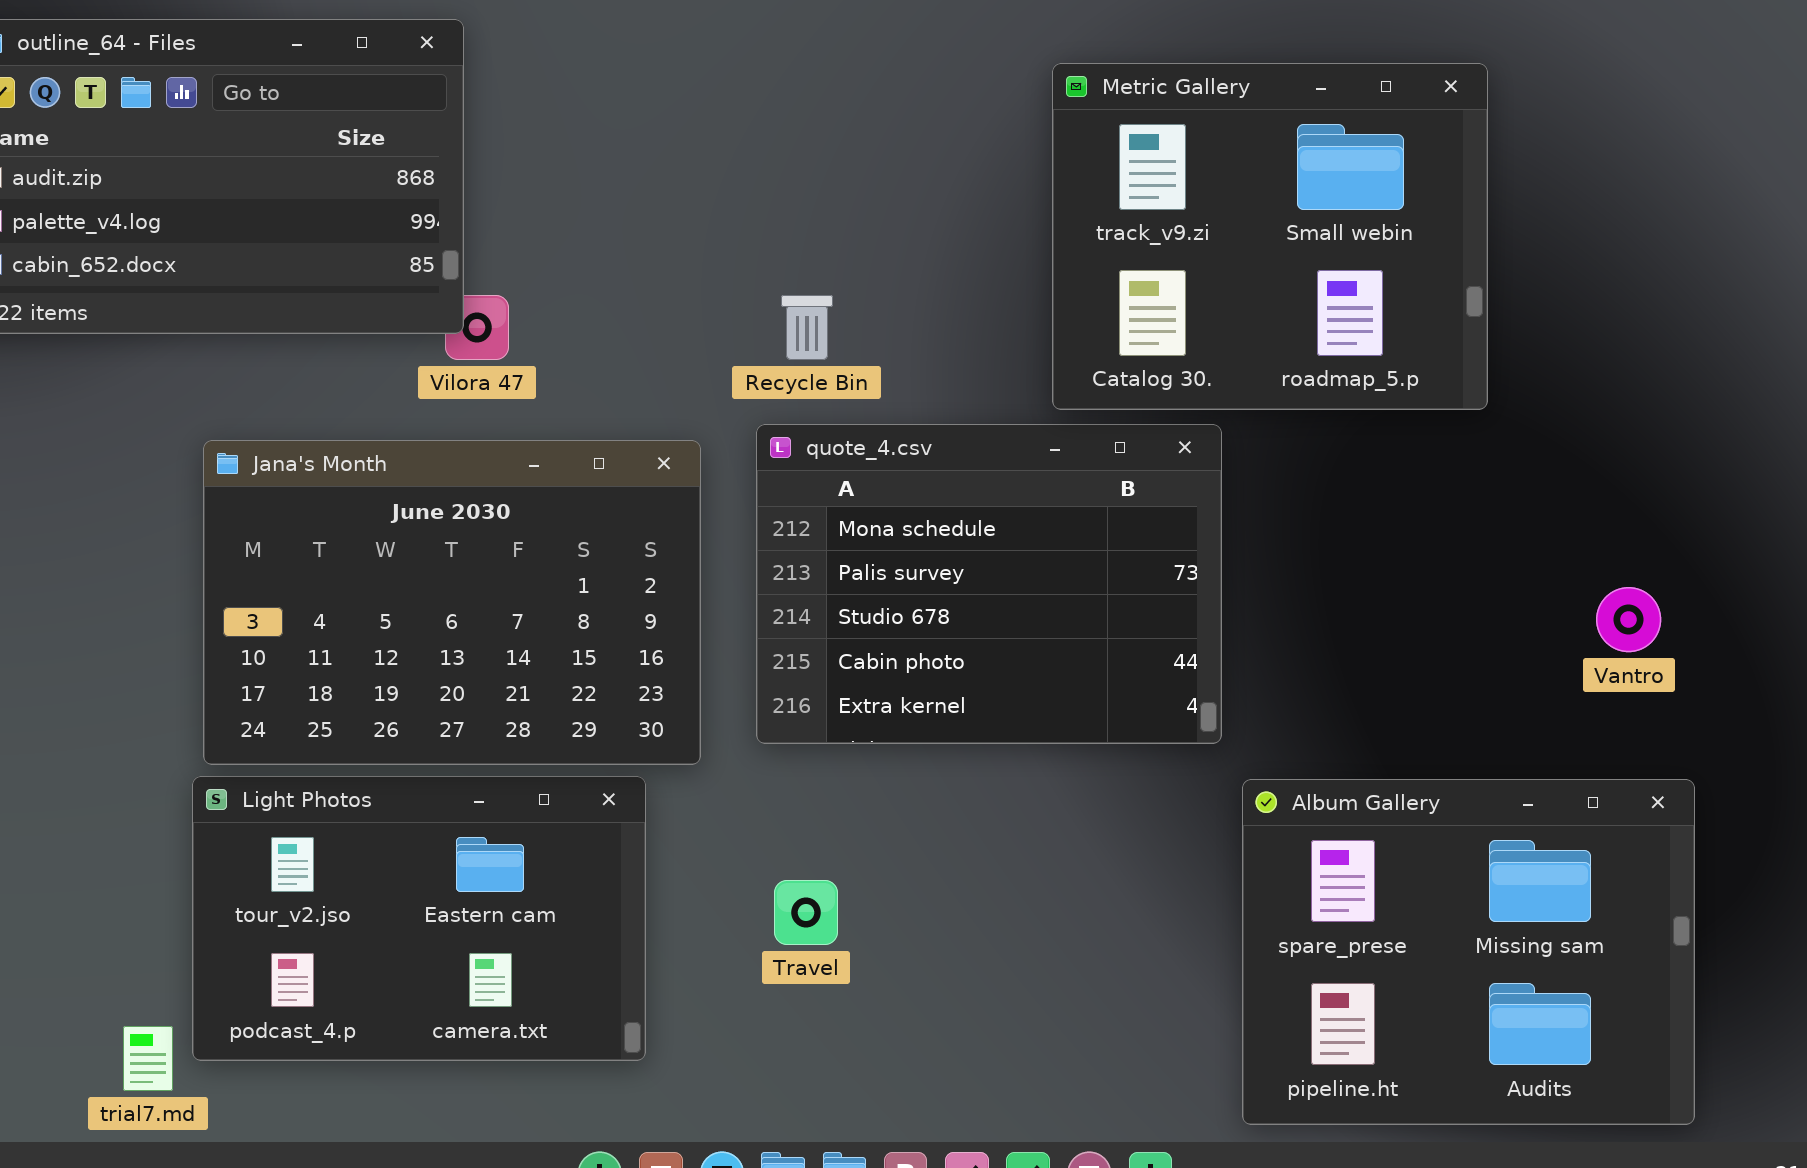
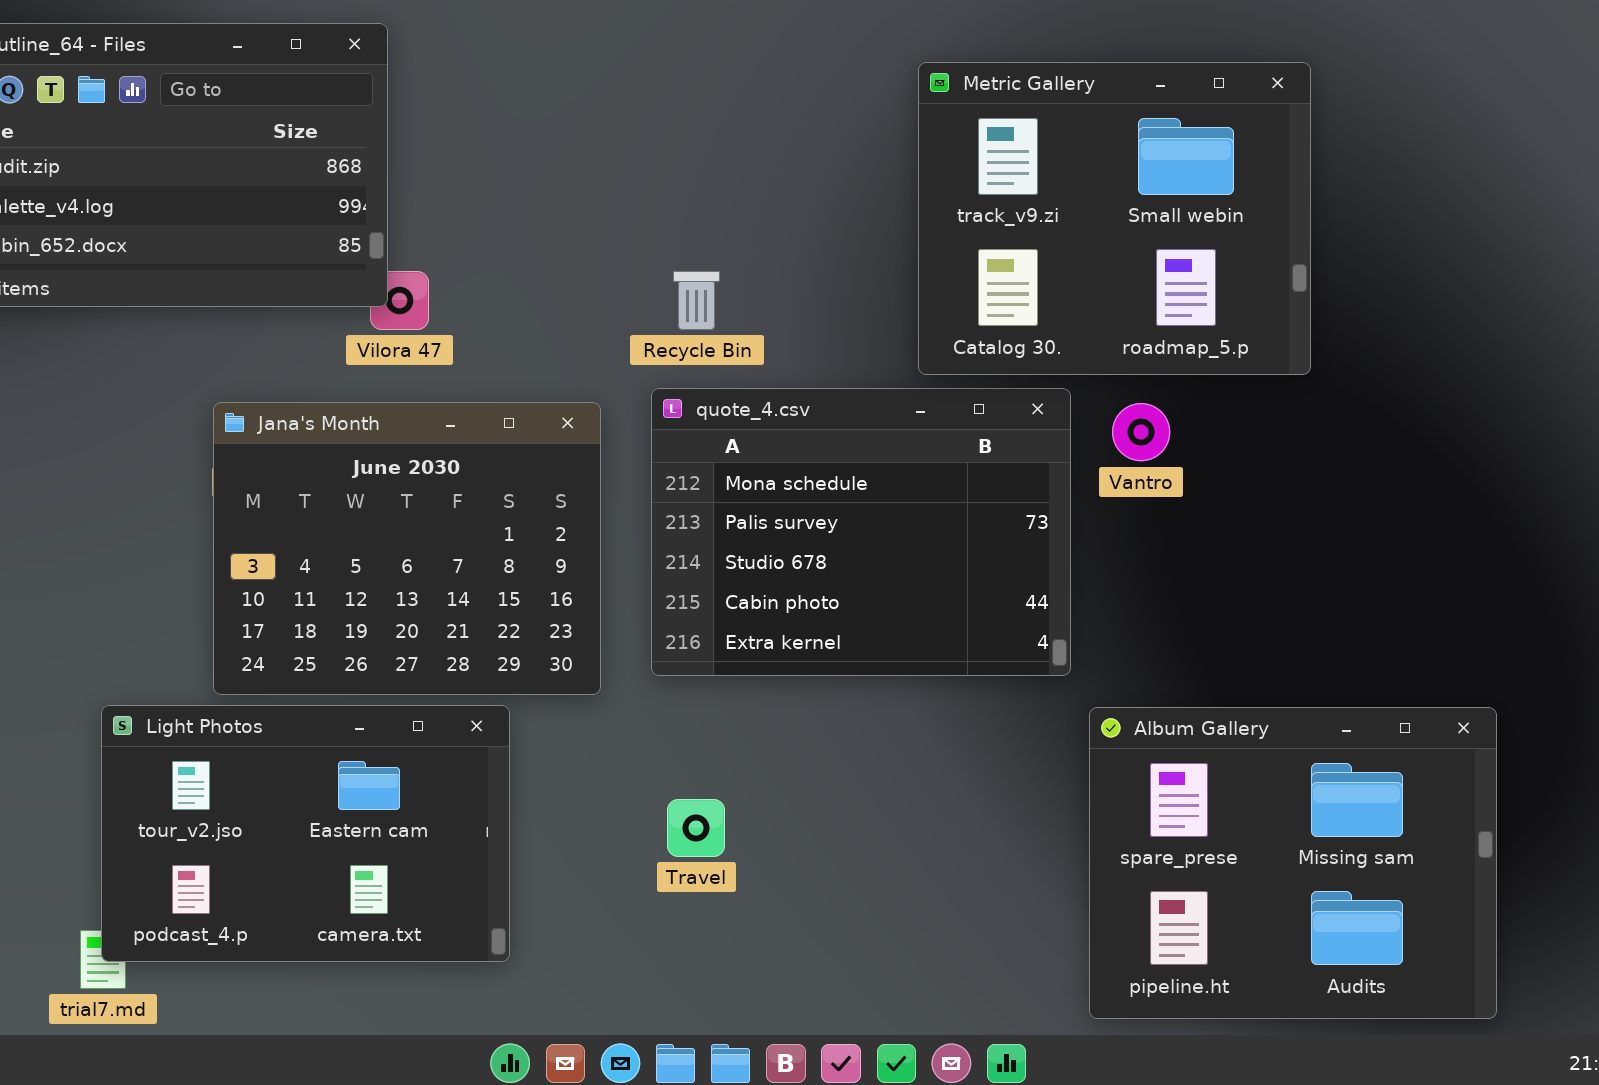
Jana's Month: [203,440,701,765] -> [213,402,601,695], resized
Vantro: [1596,587,1661,652] -> [1112,403,1170,461], moved
Light Photos: [192,776,646,1061] -> [101,705,510,962], moved

